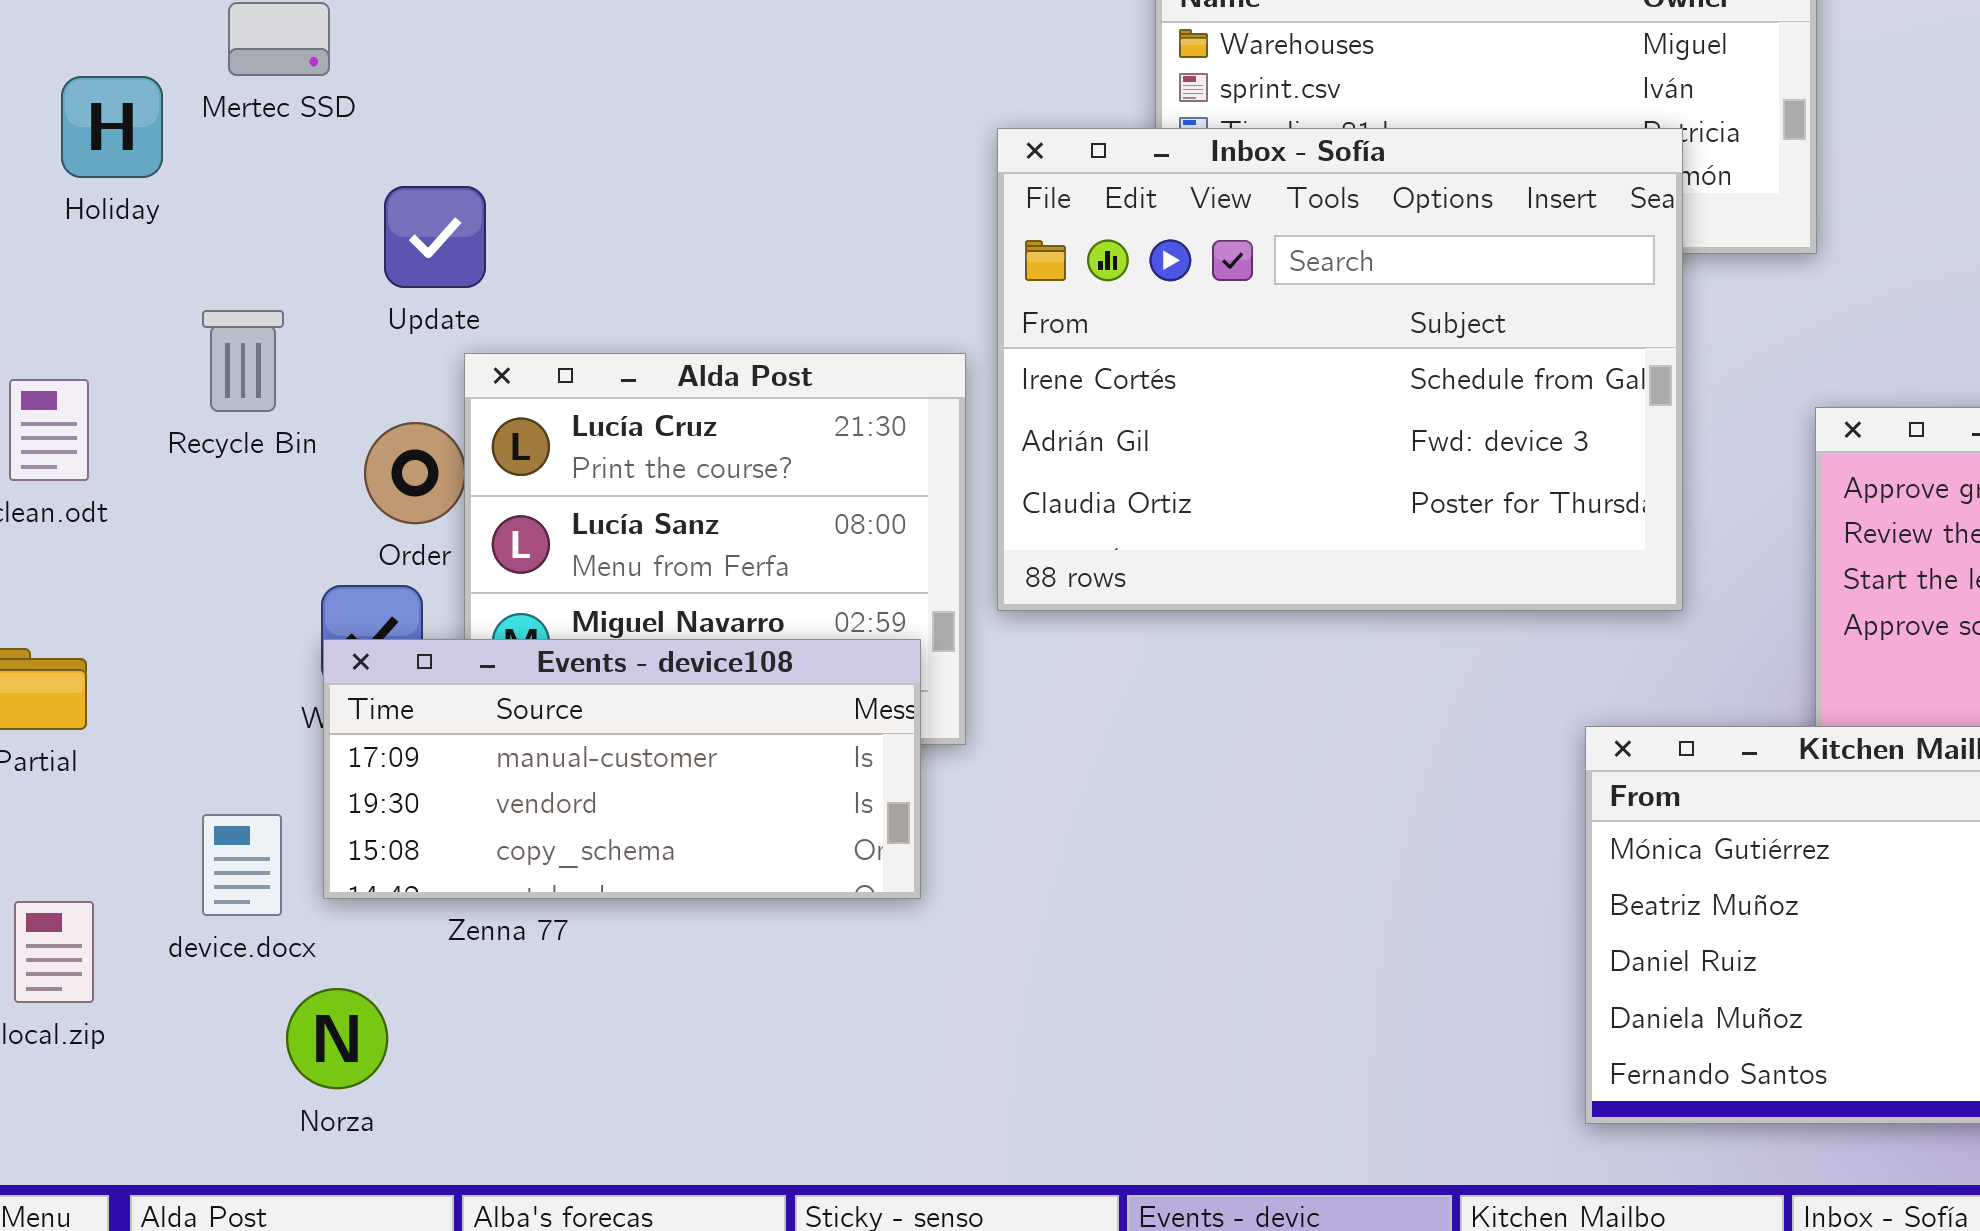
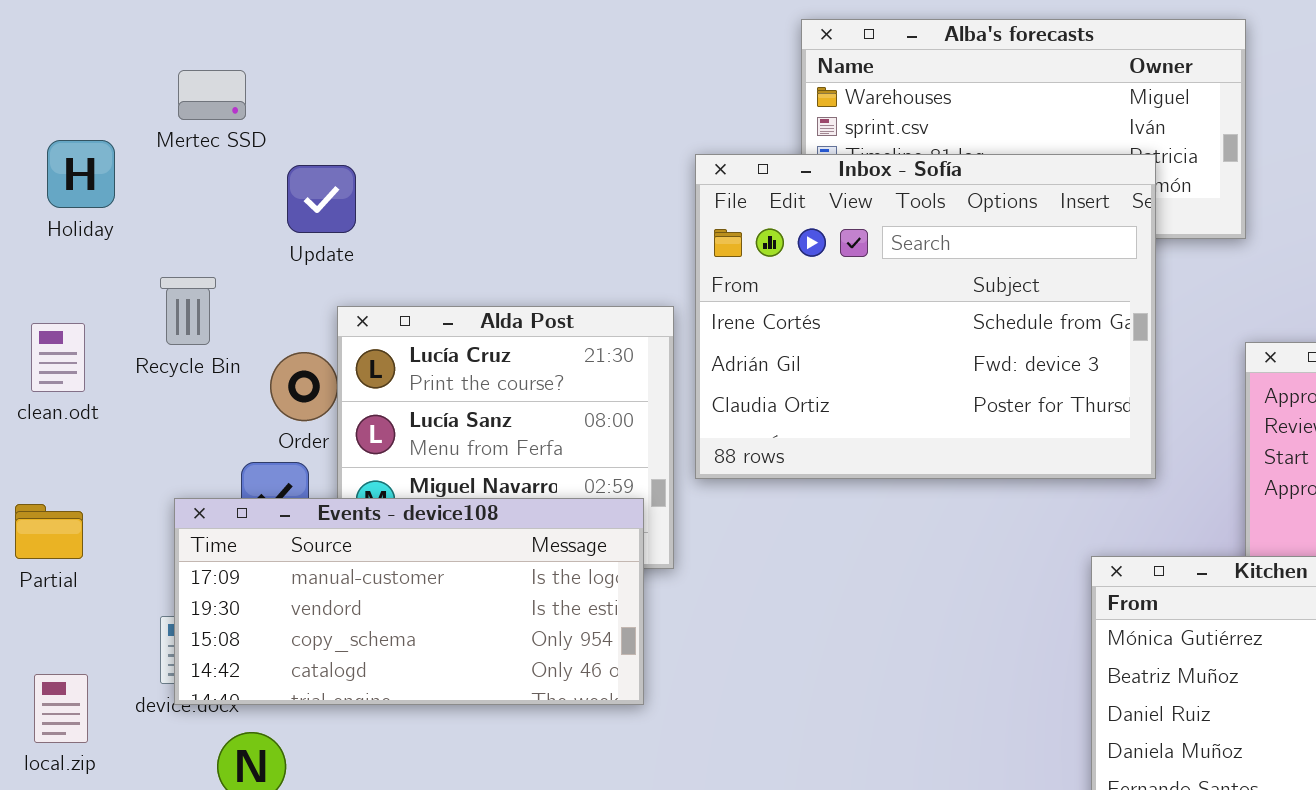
Holiday: [61,76,163,178] -> [47,140,115,208], moved
Update: [384,186,486,288] -> [287,165,356,233], moved
Events - device108: [323,639,921,899] -> [174,498,644,705], resized

